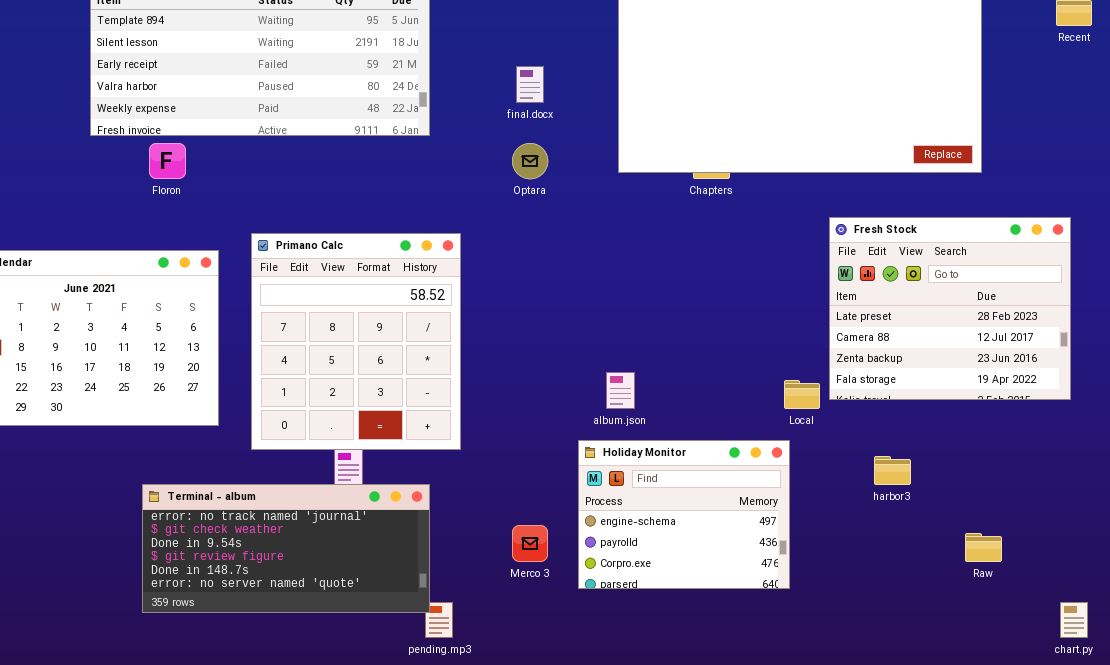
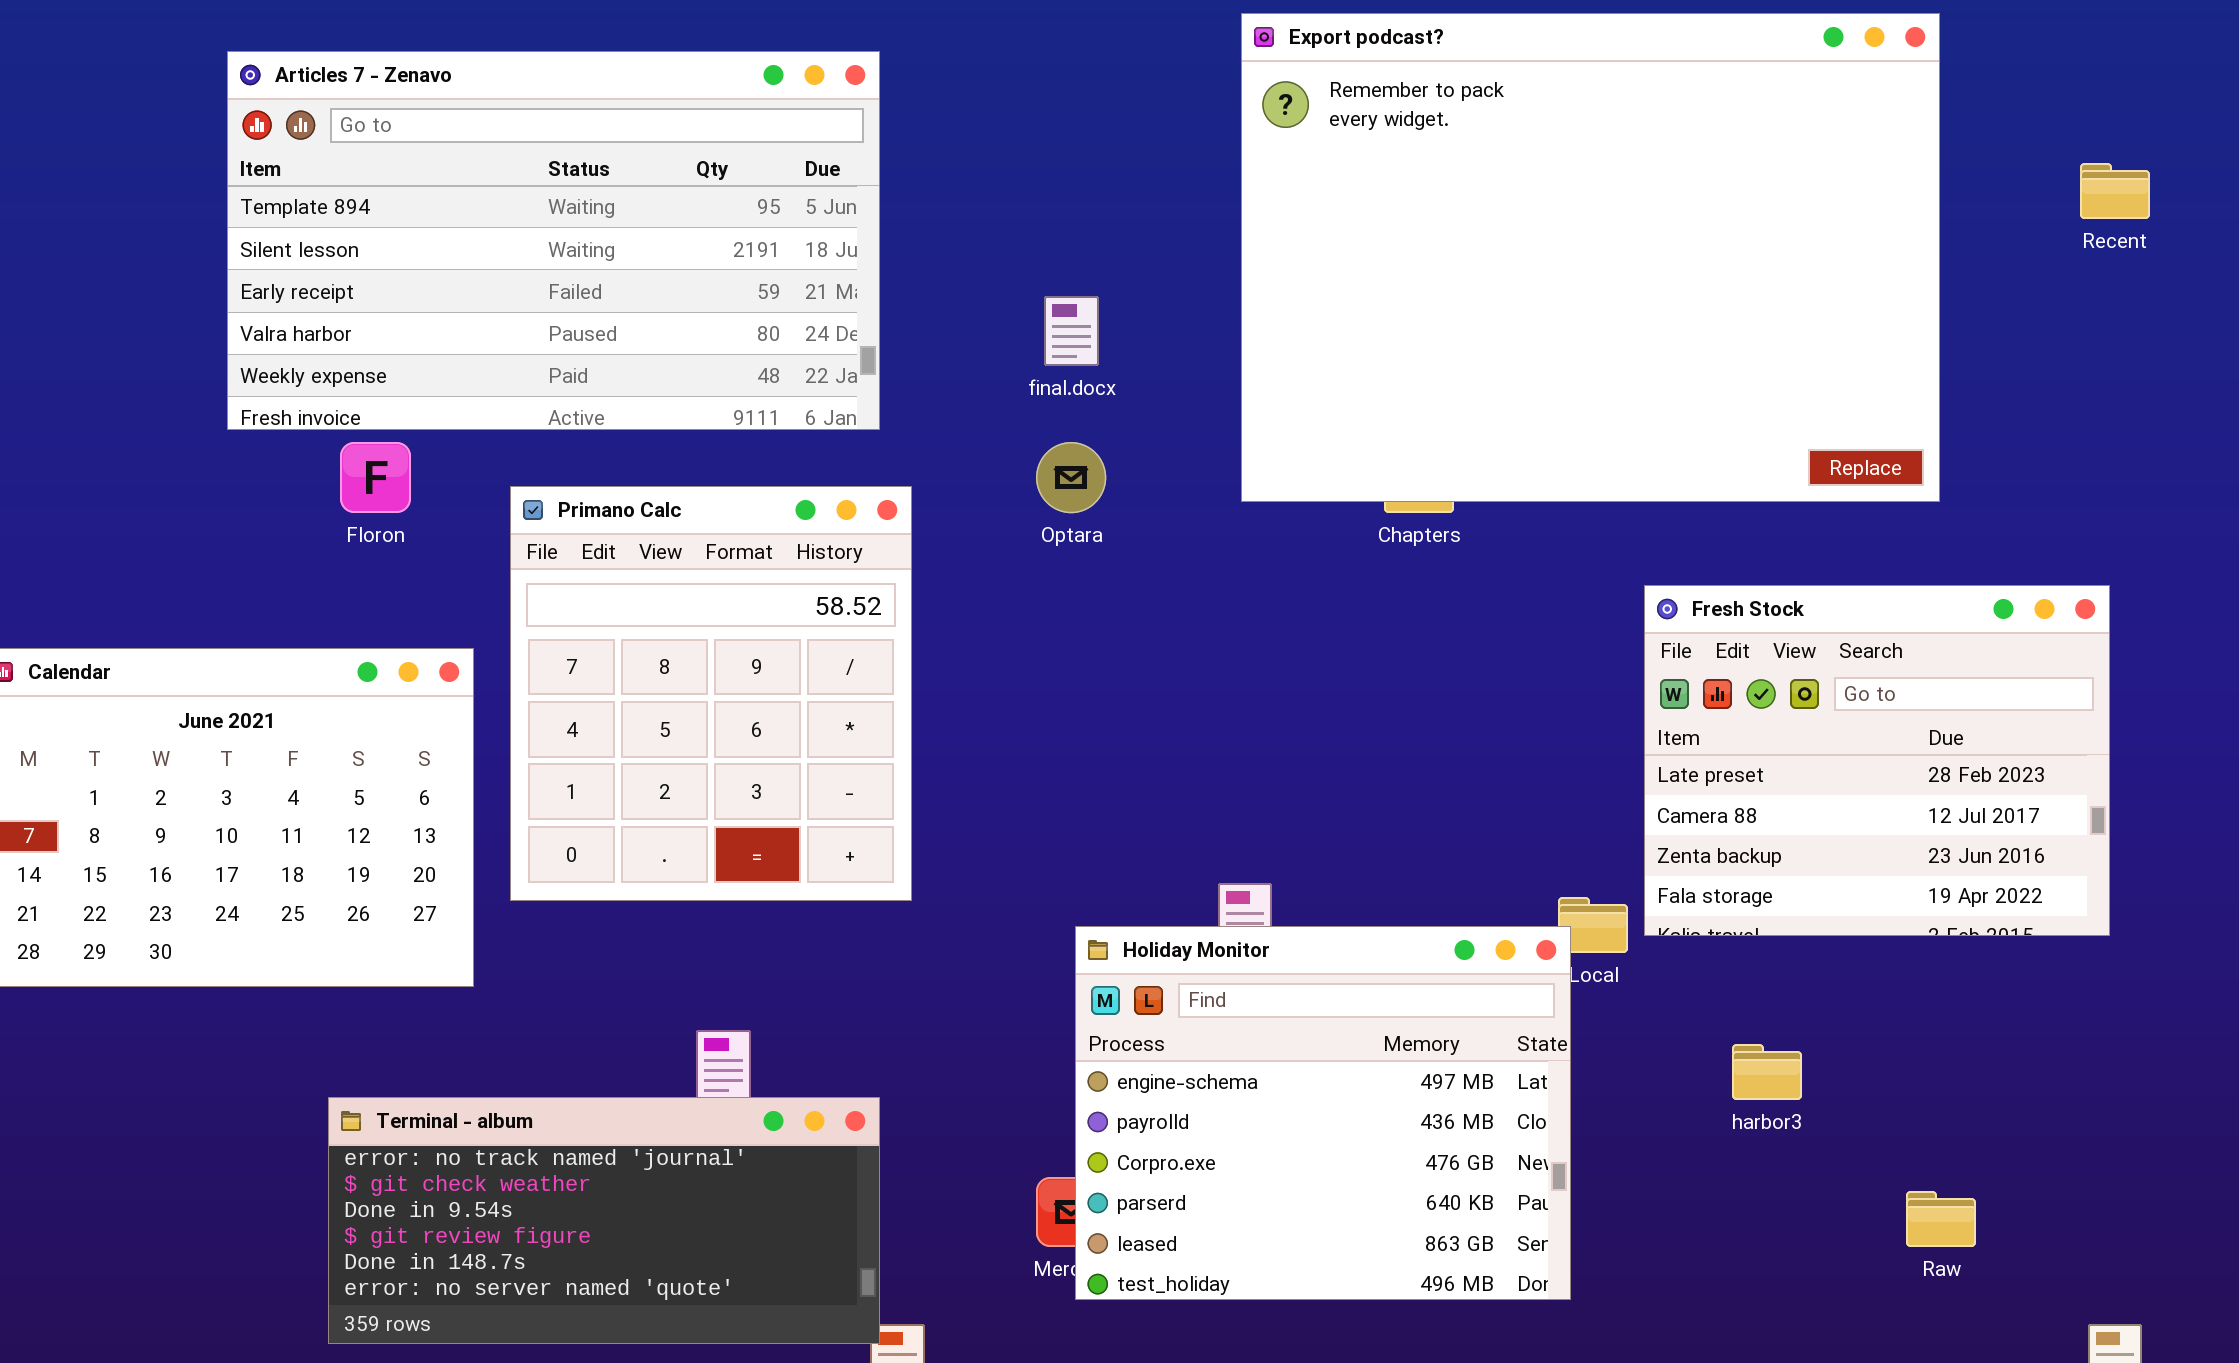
Primano Calc: [251,233,461,450] -> [510,486,912,901], moved
Holiday Monitor: [578,440,790,589] -> [1075,926,1571,1300], resized

